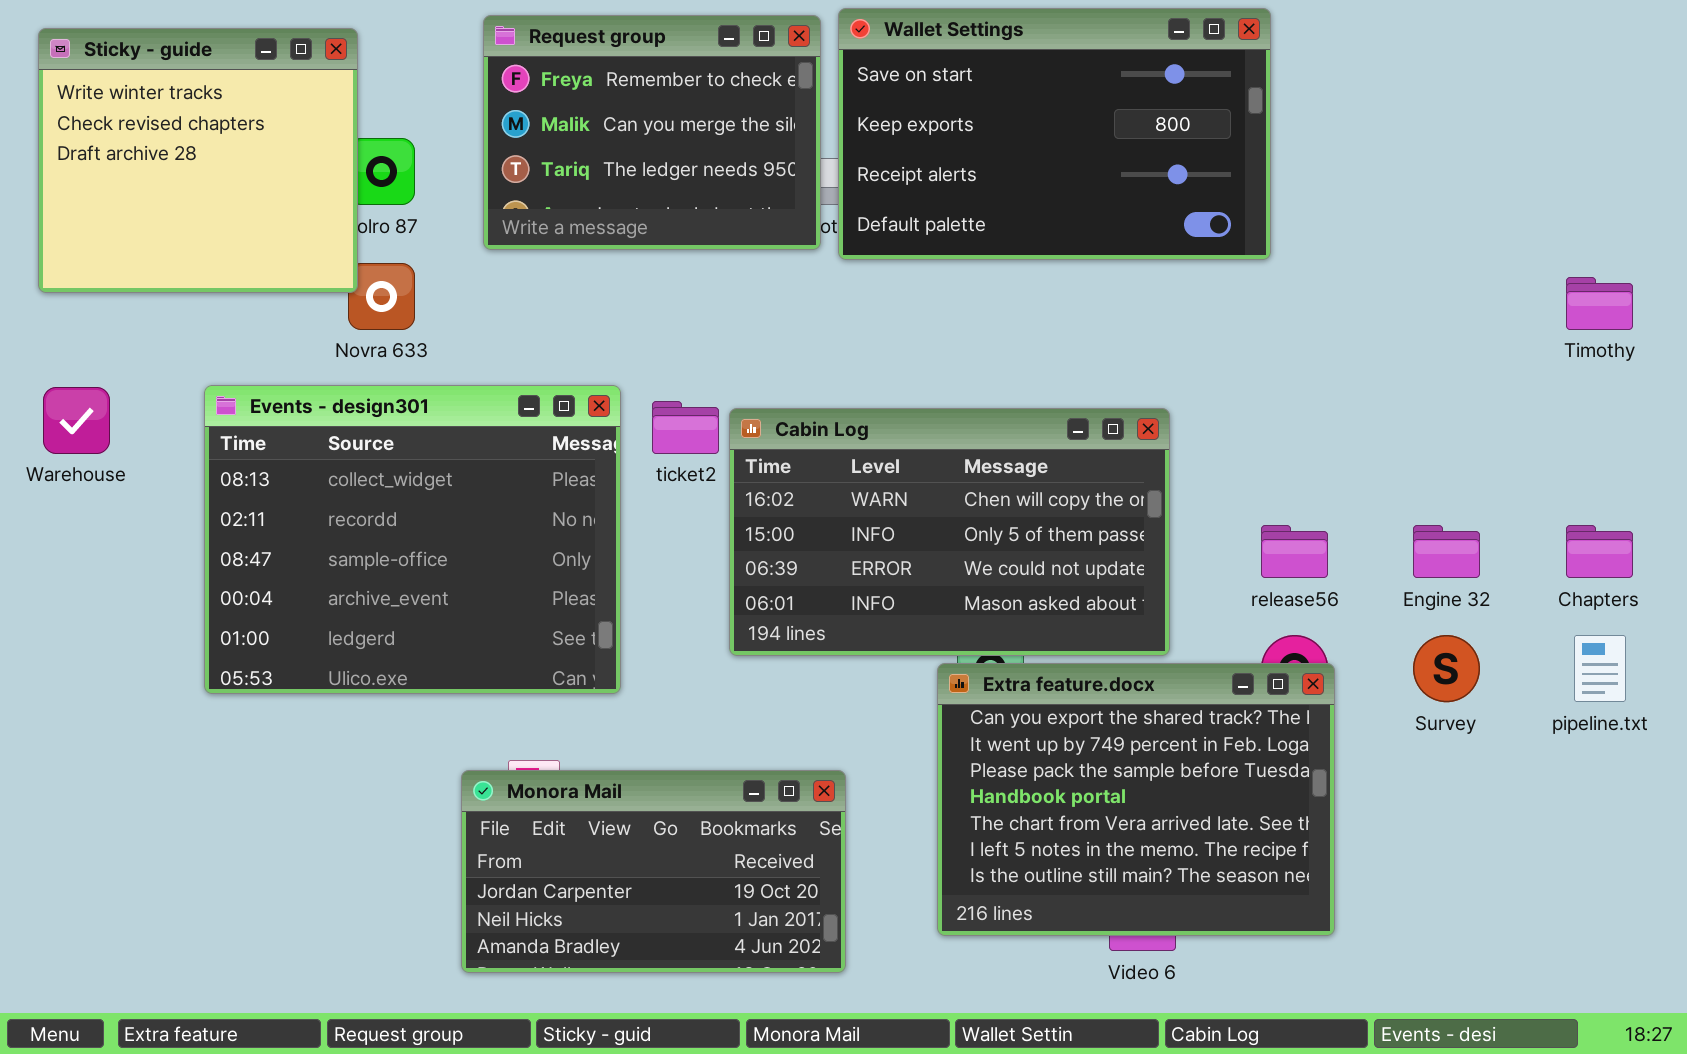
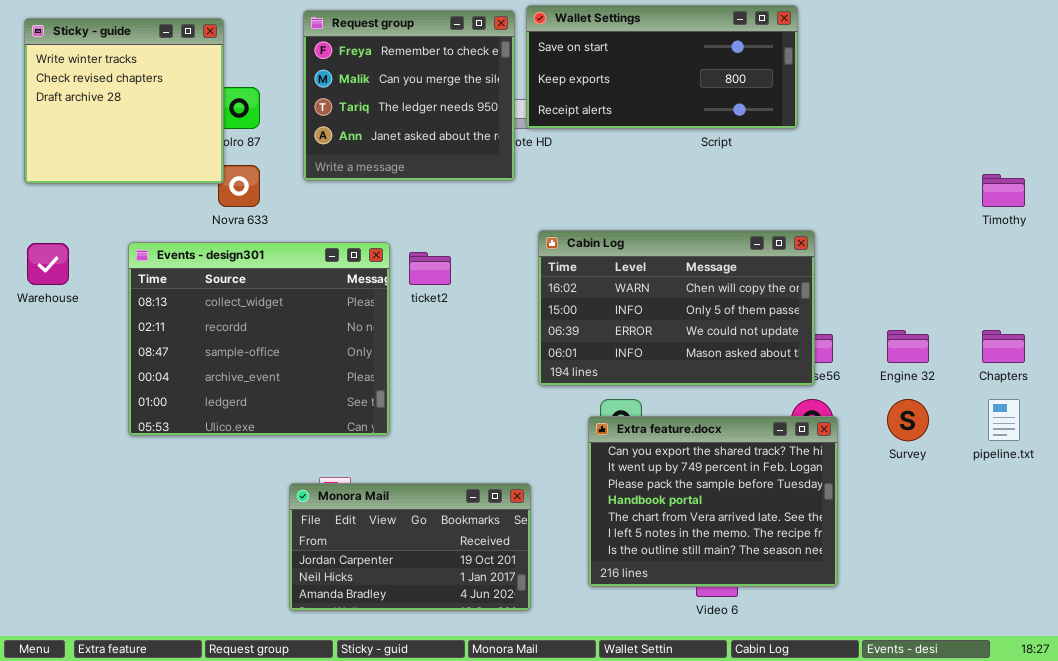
Wallet Settings: [838,8,1271,260] -> [526,5,798,129], resized
Request group: [483,15,821,250] -> [303,10,515,181], resized
Cabin Log: [729,408,1170,656] -> [538,230,815,386], moved

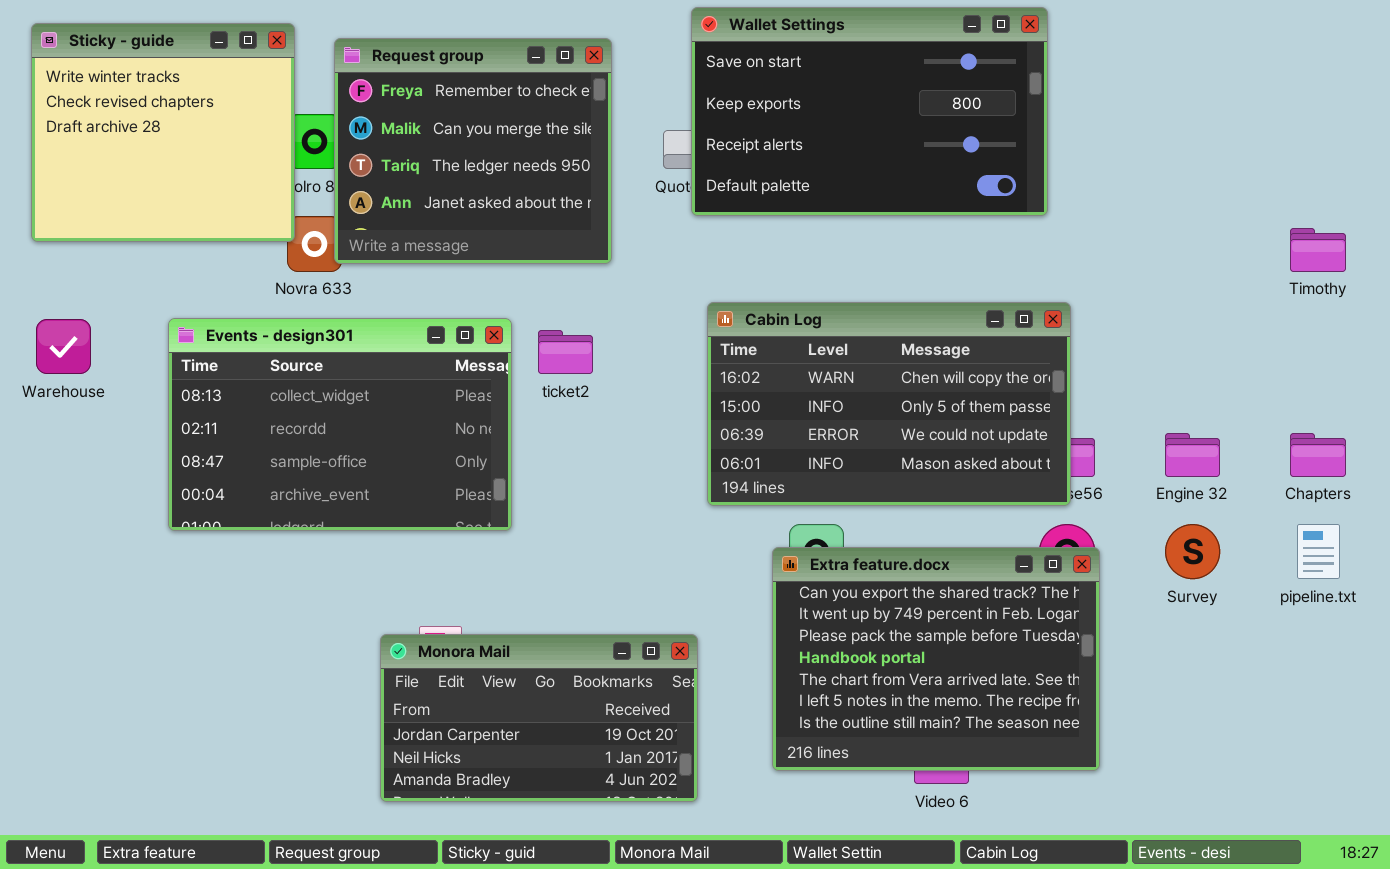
Wallet Settings: [526,5,798,129] -> [691,7,1048,216], resized
Request group: [303,10,515,181] -> [334,38,612,264], moved
Events - design301: [128,242,390,436] -> [168,318,512,531], resized

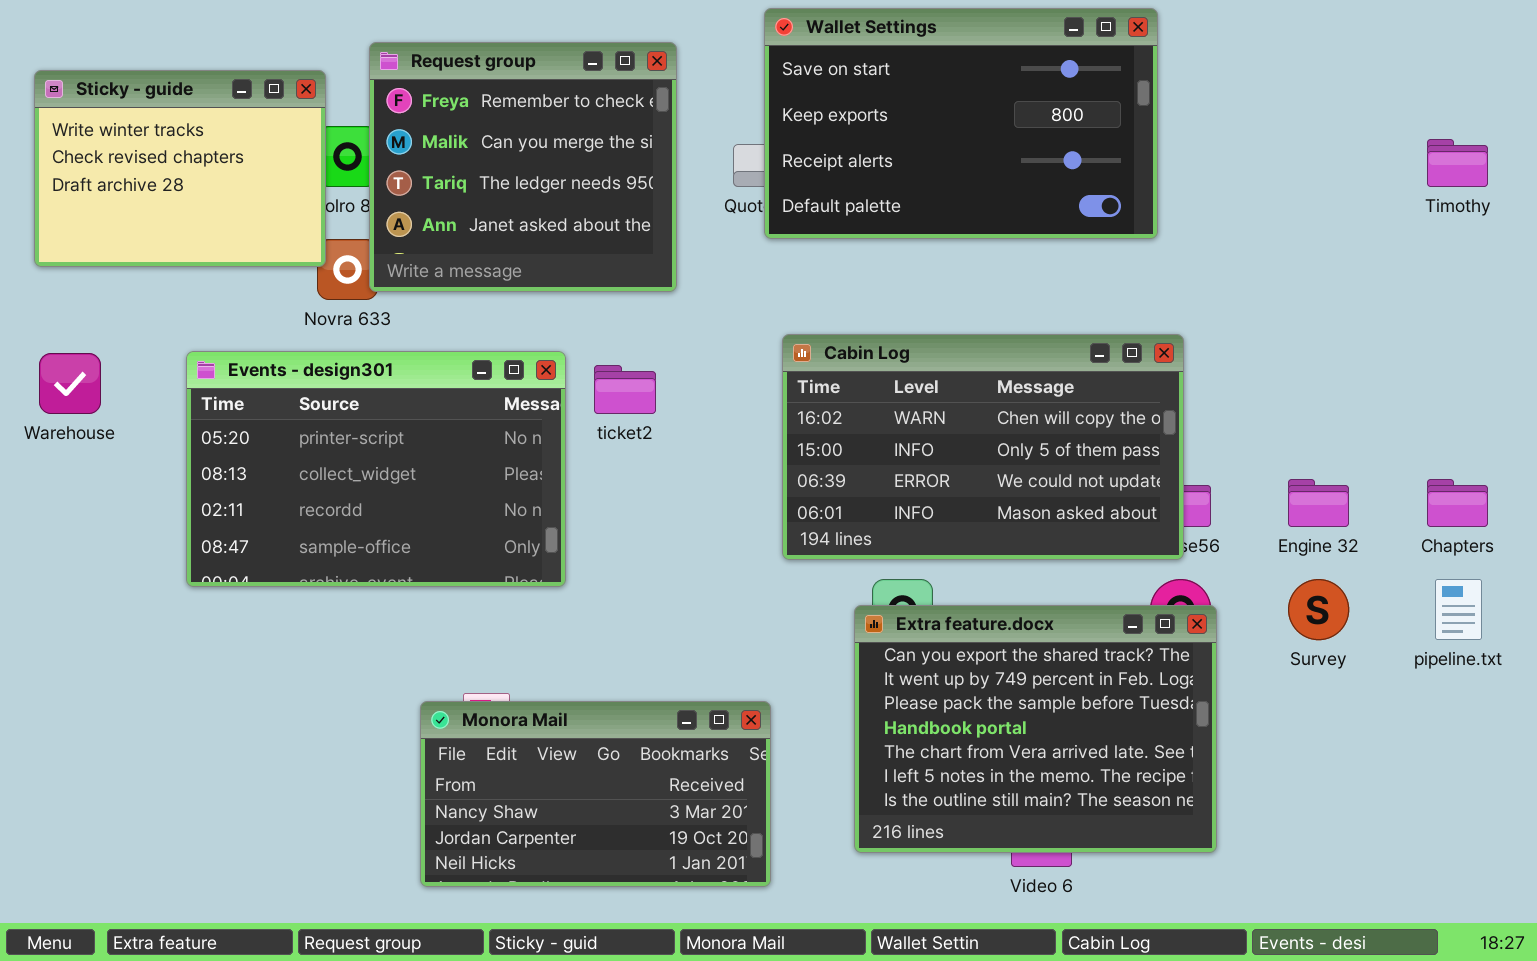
Sticky - guide: [31,23,295,242] -> [34,70,326,267], resized
Timothy: [1290,228,1346,272] -> [1427,139,1488,187], moved
Events - design301: [168,318,512,531] -> [186,351,566,587], scrolled up 1 row
Monora Mail: [380,634,698,802] -> [420,701,771,887], scrolled up 1 row

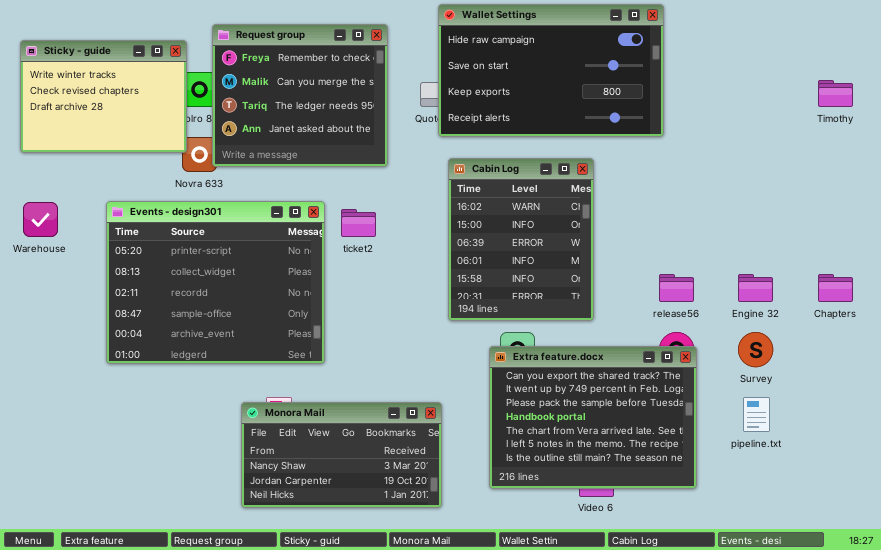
Wallet Settings: [764,8,1158,239] -> [438,4,664,137], scrolled up 1 row
Cabin Log: [782,334,1184,560] -> [448,158,594,321], resized
Events - design301: [186,351,566,587] -> [106,201,325,364], resized
pipeline.txt: [1435,579,1482,640] -> [743,397,770,432], moved

